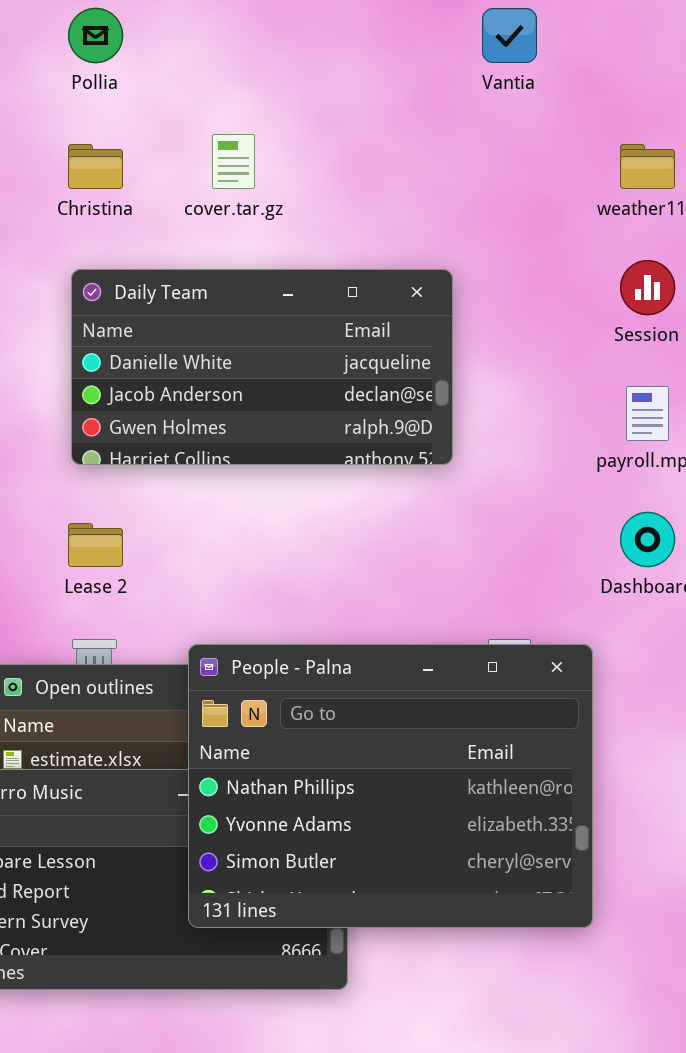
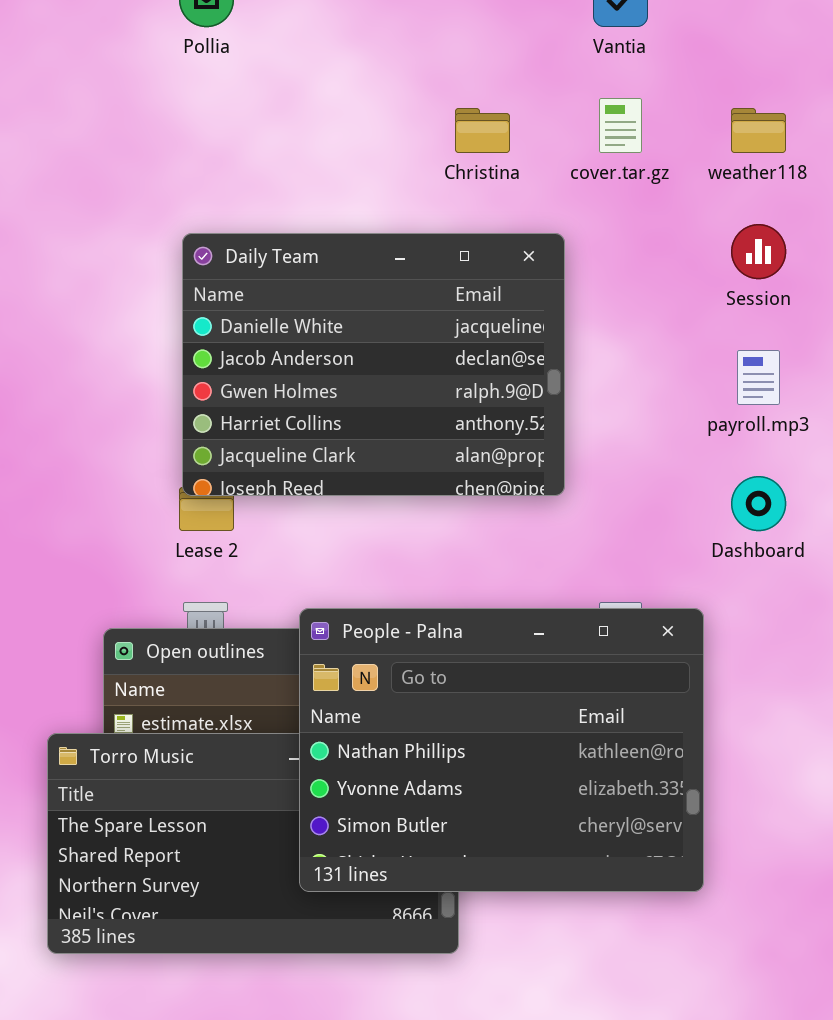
cover.tar.gz: [212,134,255,189] -> [599,98,642,153], moved
Christina: [68,144,123,189] -> [455,108,510,153], moved
Daily Team: [71,269,453,465] -> [182,233,565,496], resized

